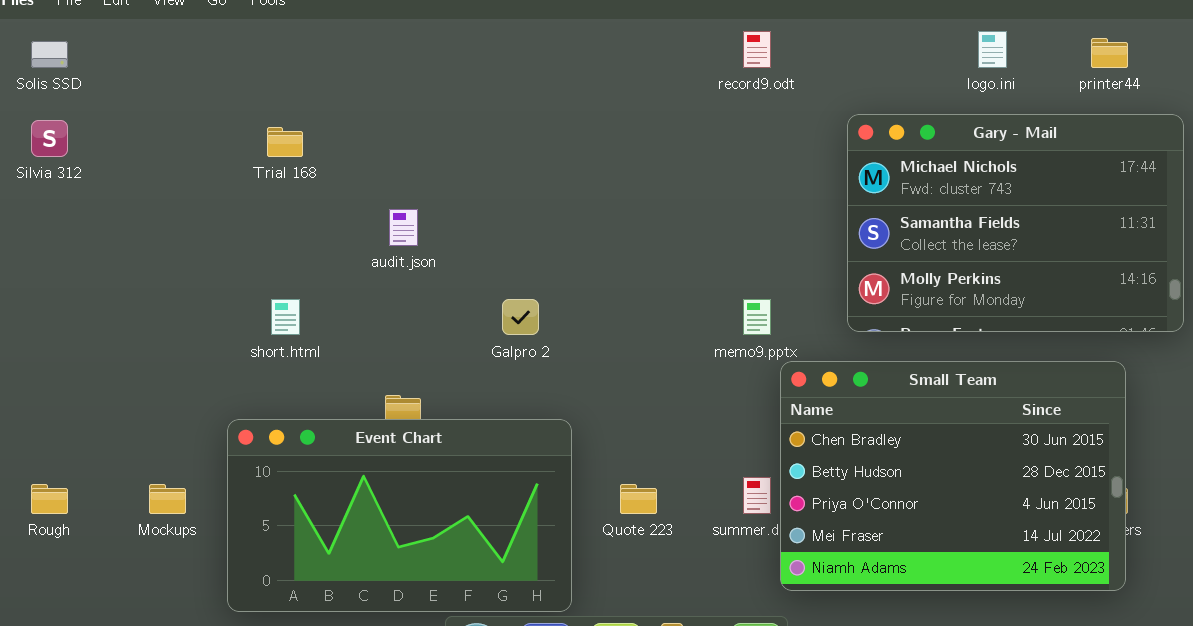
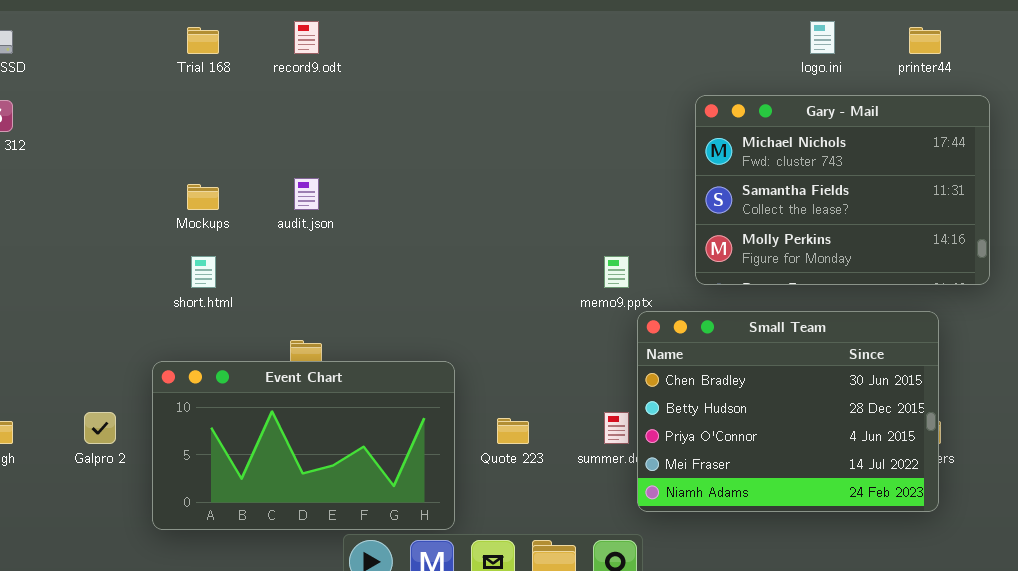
record9.odt: [743,31,771,68] -> [294,21,319,54], moved
Trial 168: [267,127,303,157] -> [187,27,219,54], moved
Galpro 2: [502,299,539,335] -> [84,412,116,444], moved
Mockups: [149,484,186,514] -> [187,184,219,210], moved

